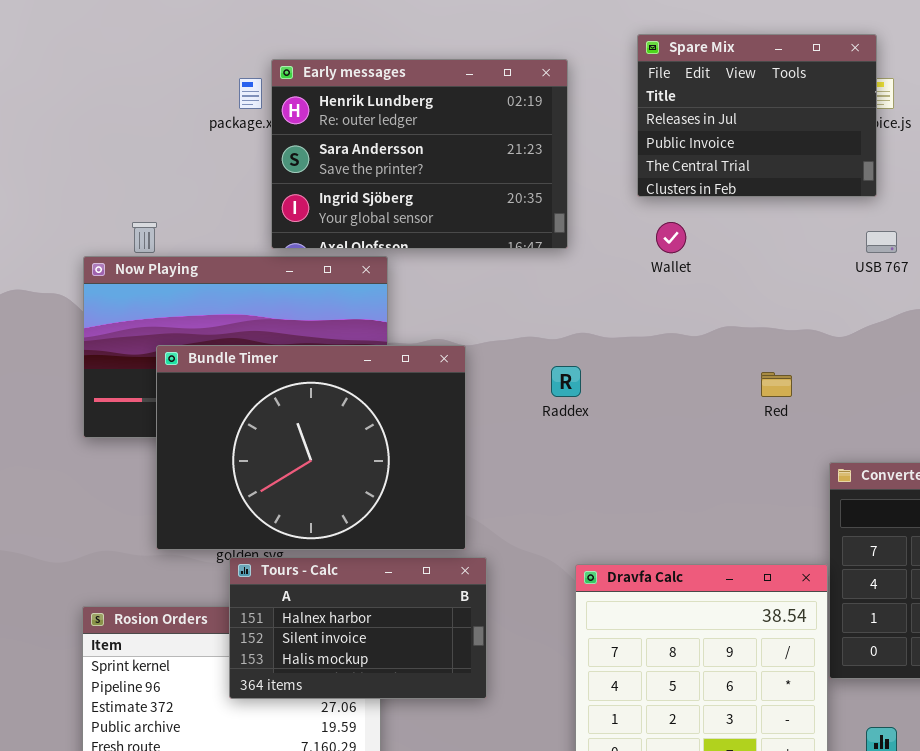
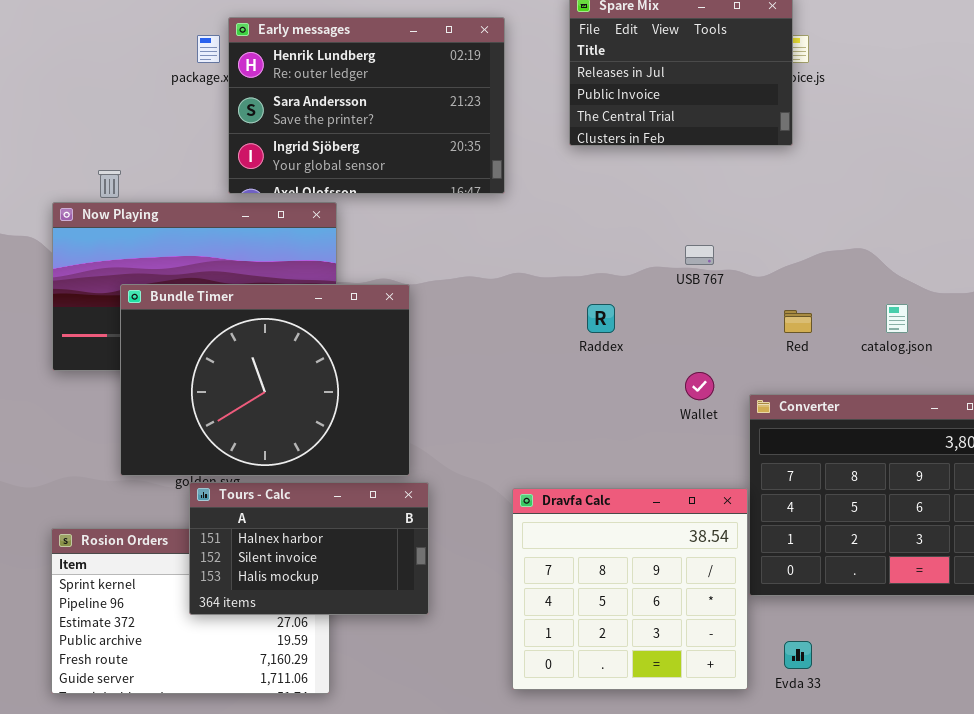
Wallet: [656,222,686,253] -> [685,372,714,400], moved
USB 767: [866,231,897,253] -> [685,245,714,265], moved
Raddex: [551,366,581,397] -> [587,304,615,333], moved
Red: [761,372,792,397] -> [784,310,812,333], moved

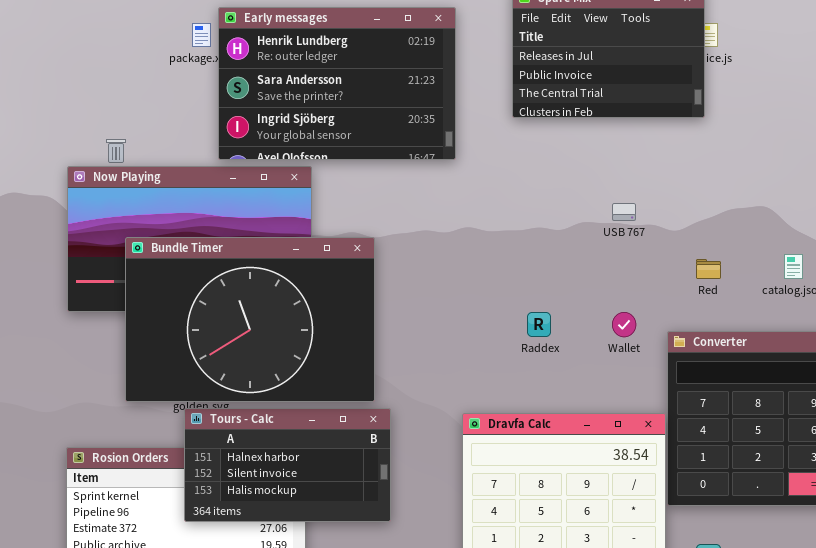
Raddex: [587,304,615,333] -> [527,312,551,337], moved

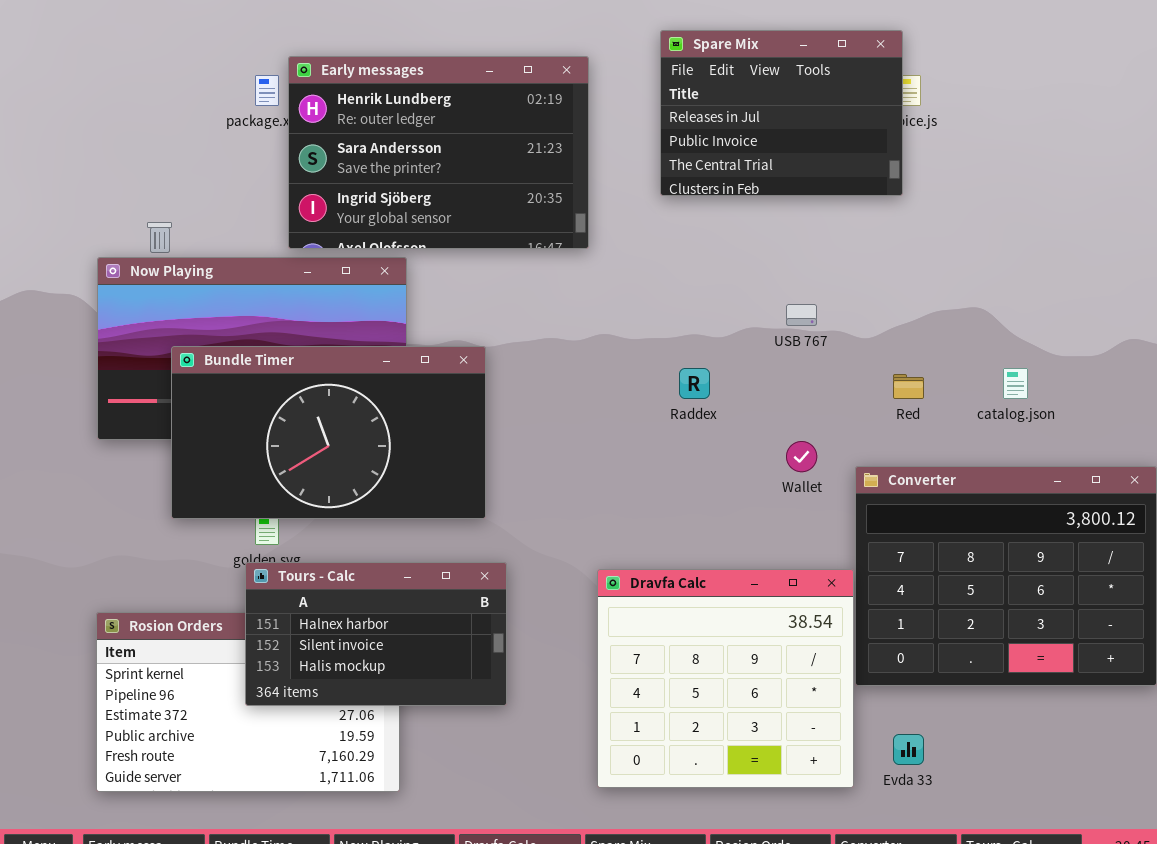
Bundle Timer: [125,237,375,402] -> [171,346,486,519], resized
Raddex: [527,312,551,337] -> [679,368,710,399], moved

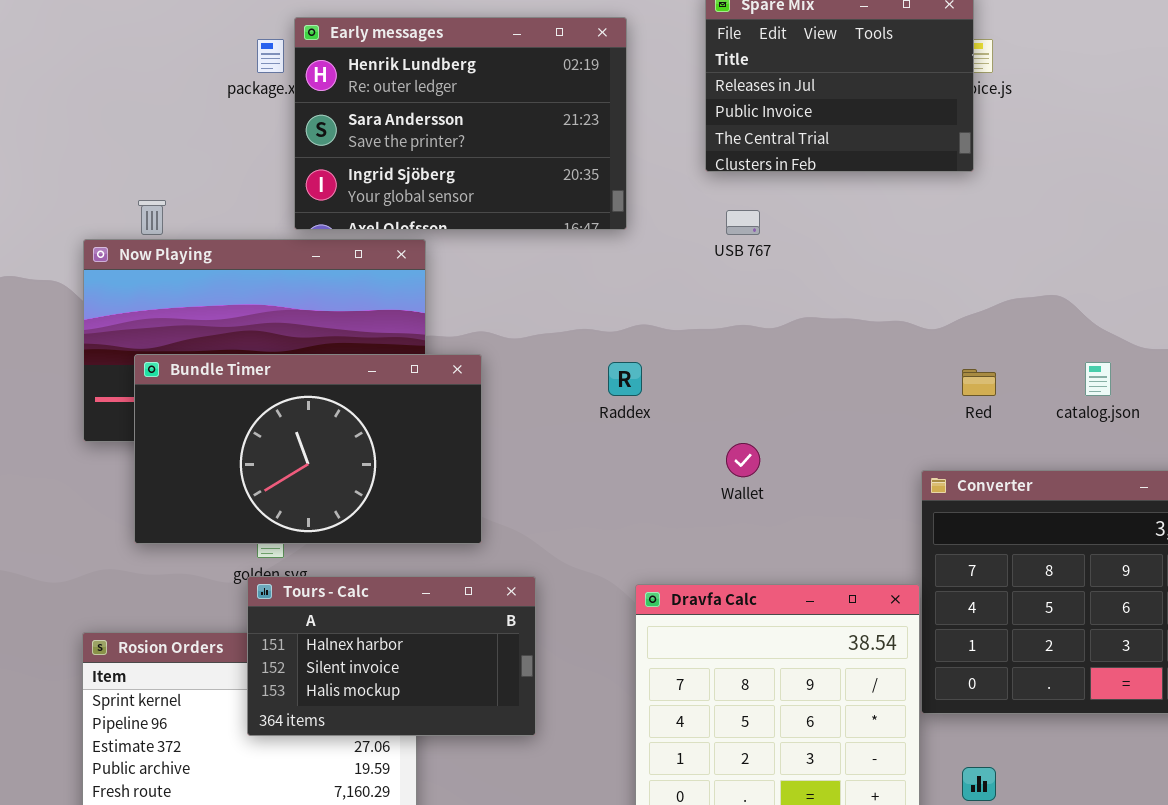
USB 767: [786,304,817,326] -> [726,210,760,235], moved
Bundle Timer: [171,346,486,519] -> [134,354,482,544], moved
Raddex: [679,368,710,399] -> [608,362,642,396], moved
Wallet: [786,441,817,472] -> [726,443,760,477], moved

